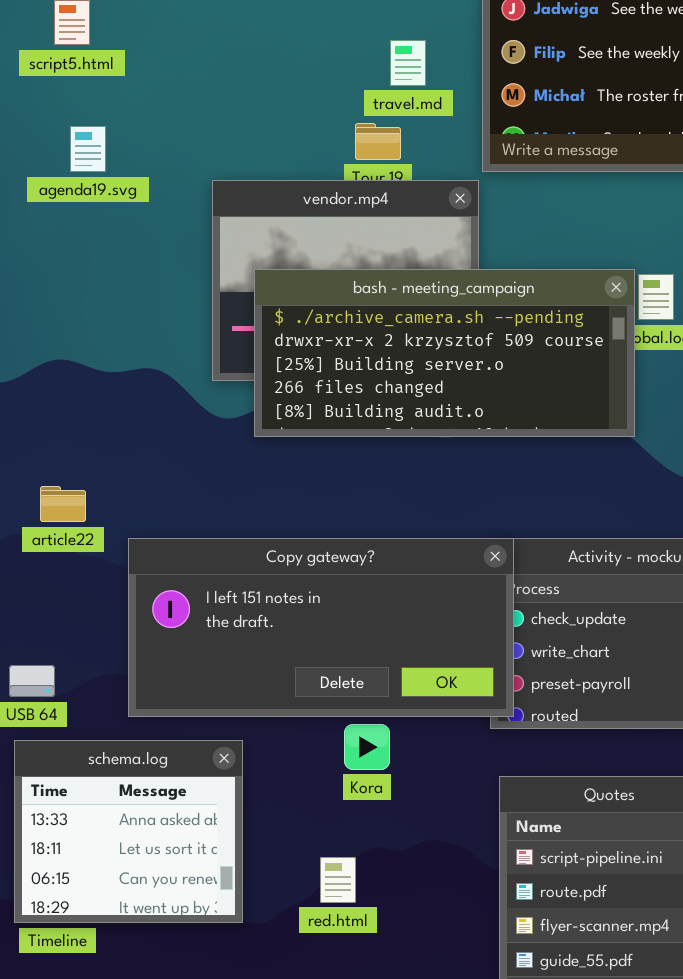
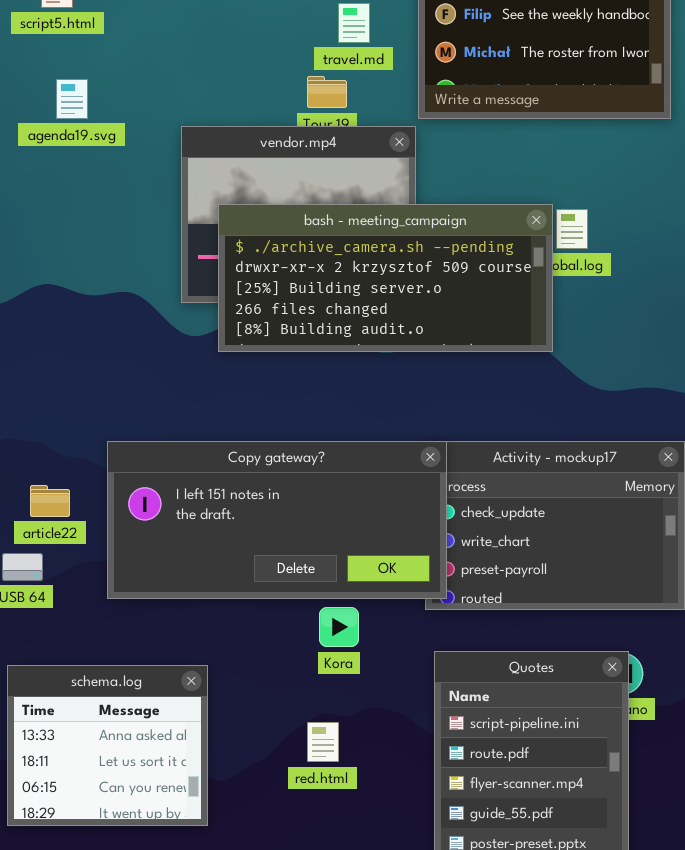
article22: [40,486,86,522] -> [30,485,70,517], moved
Kora: [344,724,390,770] -> [319,607,359,647], moved
schema.log: [14,740,243,923] -> [7,665,208,826], moved
red.html: [320,857,356,903] -> [307,722,339,762], moved

